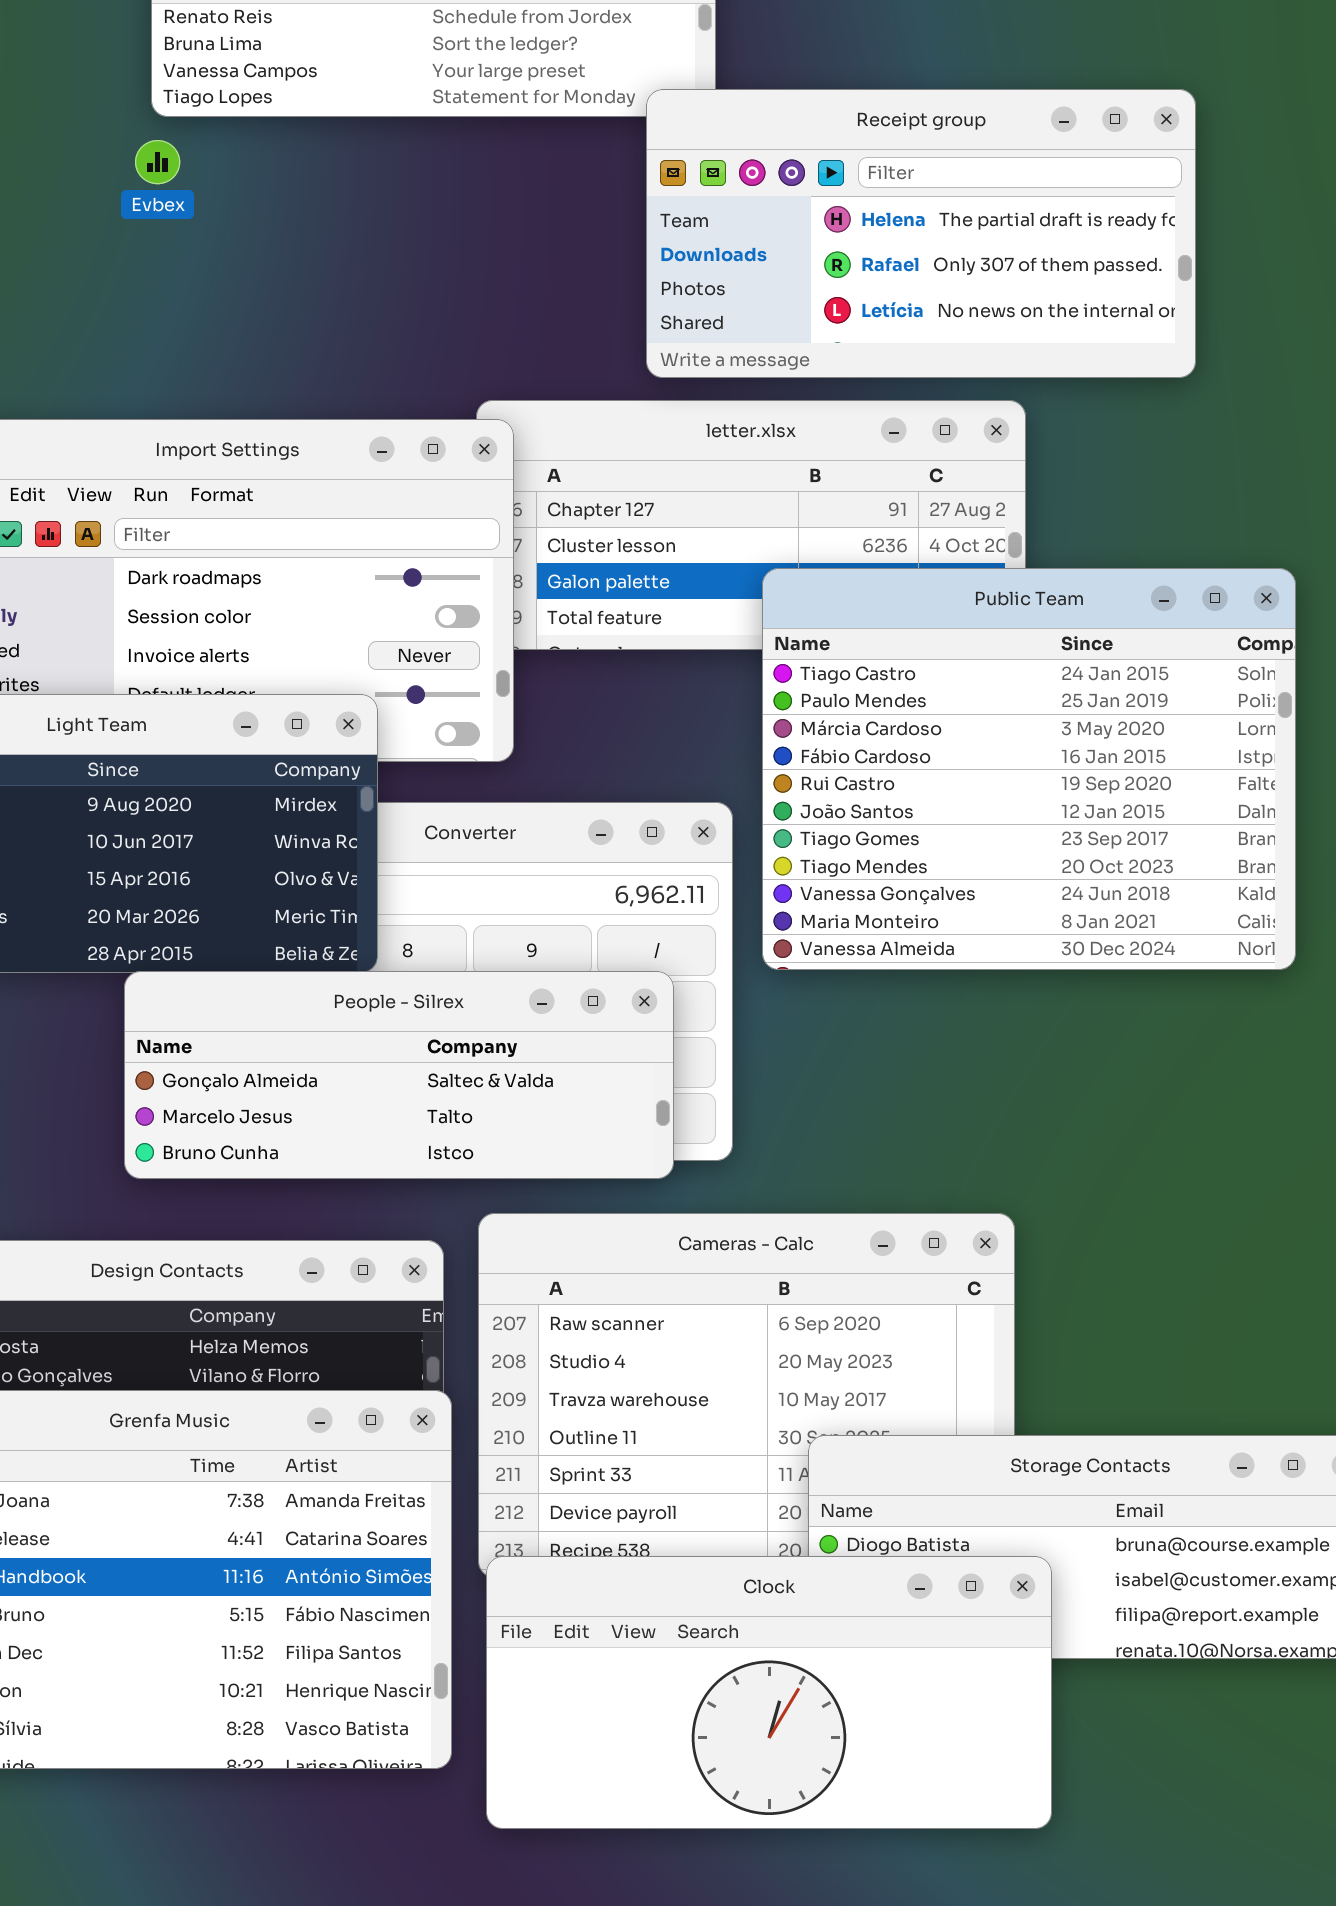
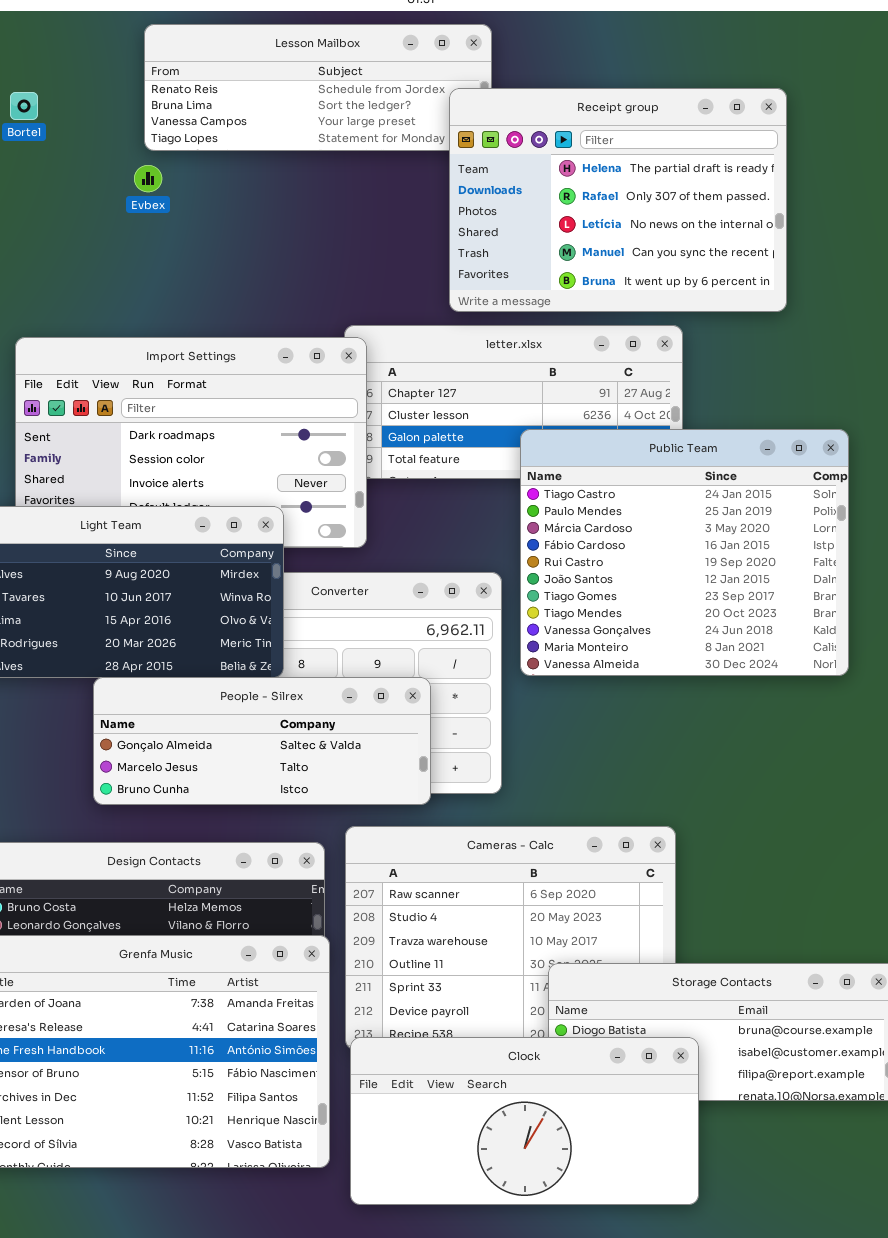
Receipt group: [646,89,1196,378] -> [449,88,787,312], resized
People - Silrex: [124,971,674,1179] -> [93,677,431,805], moved

